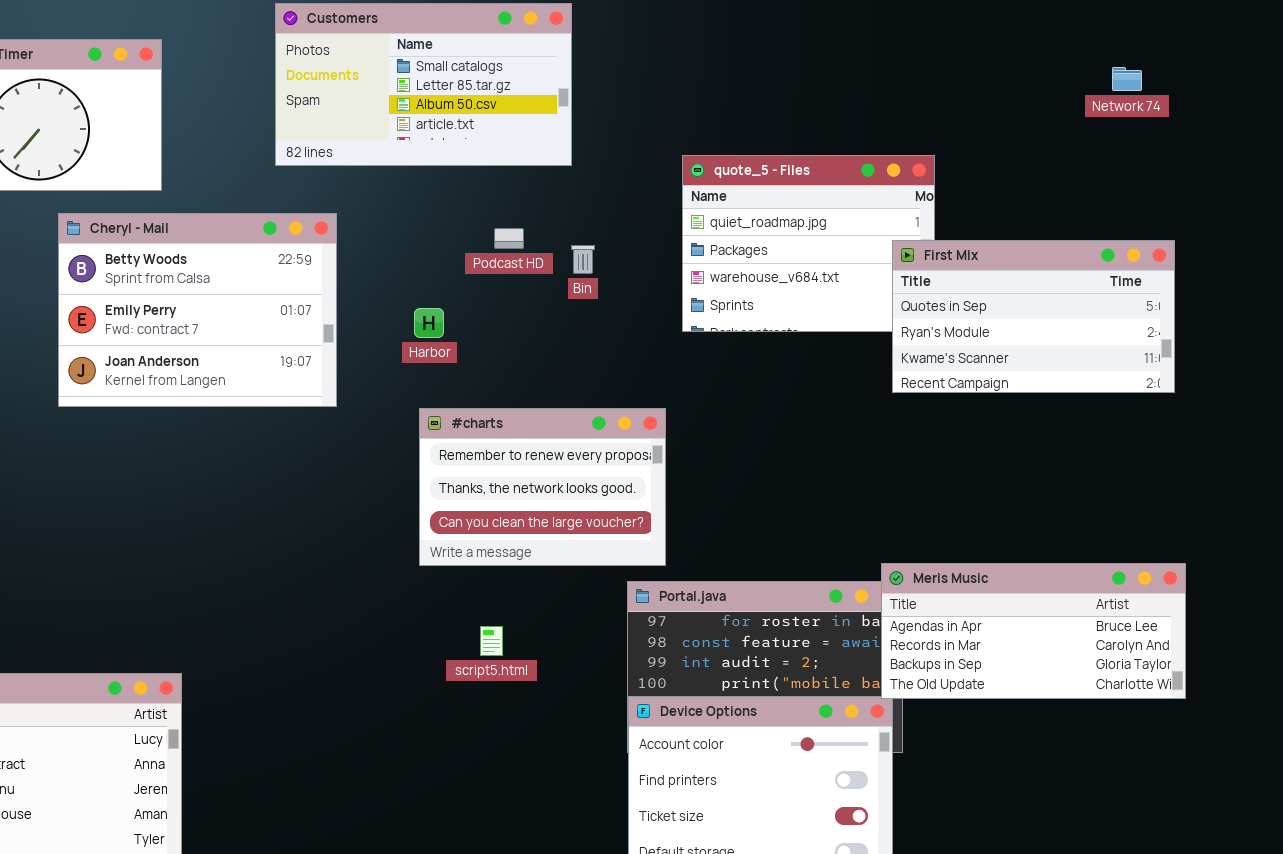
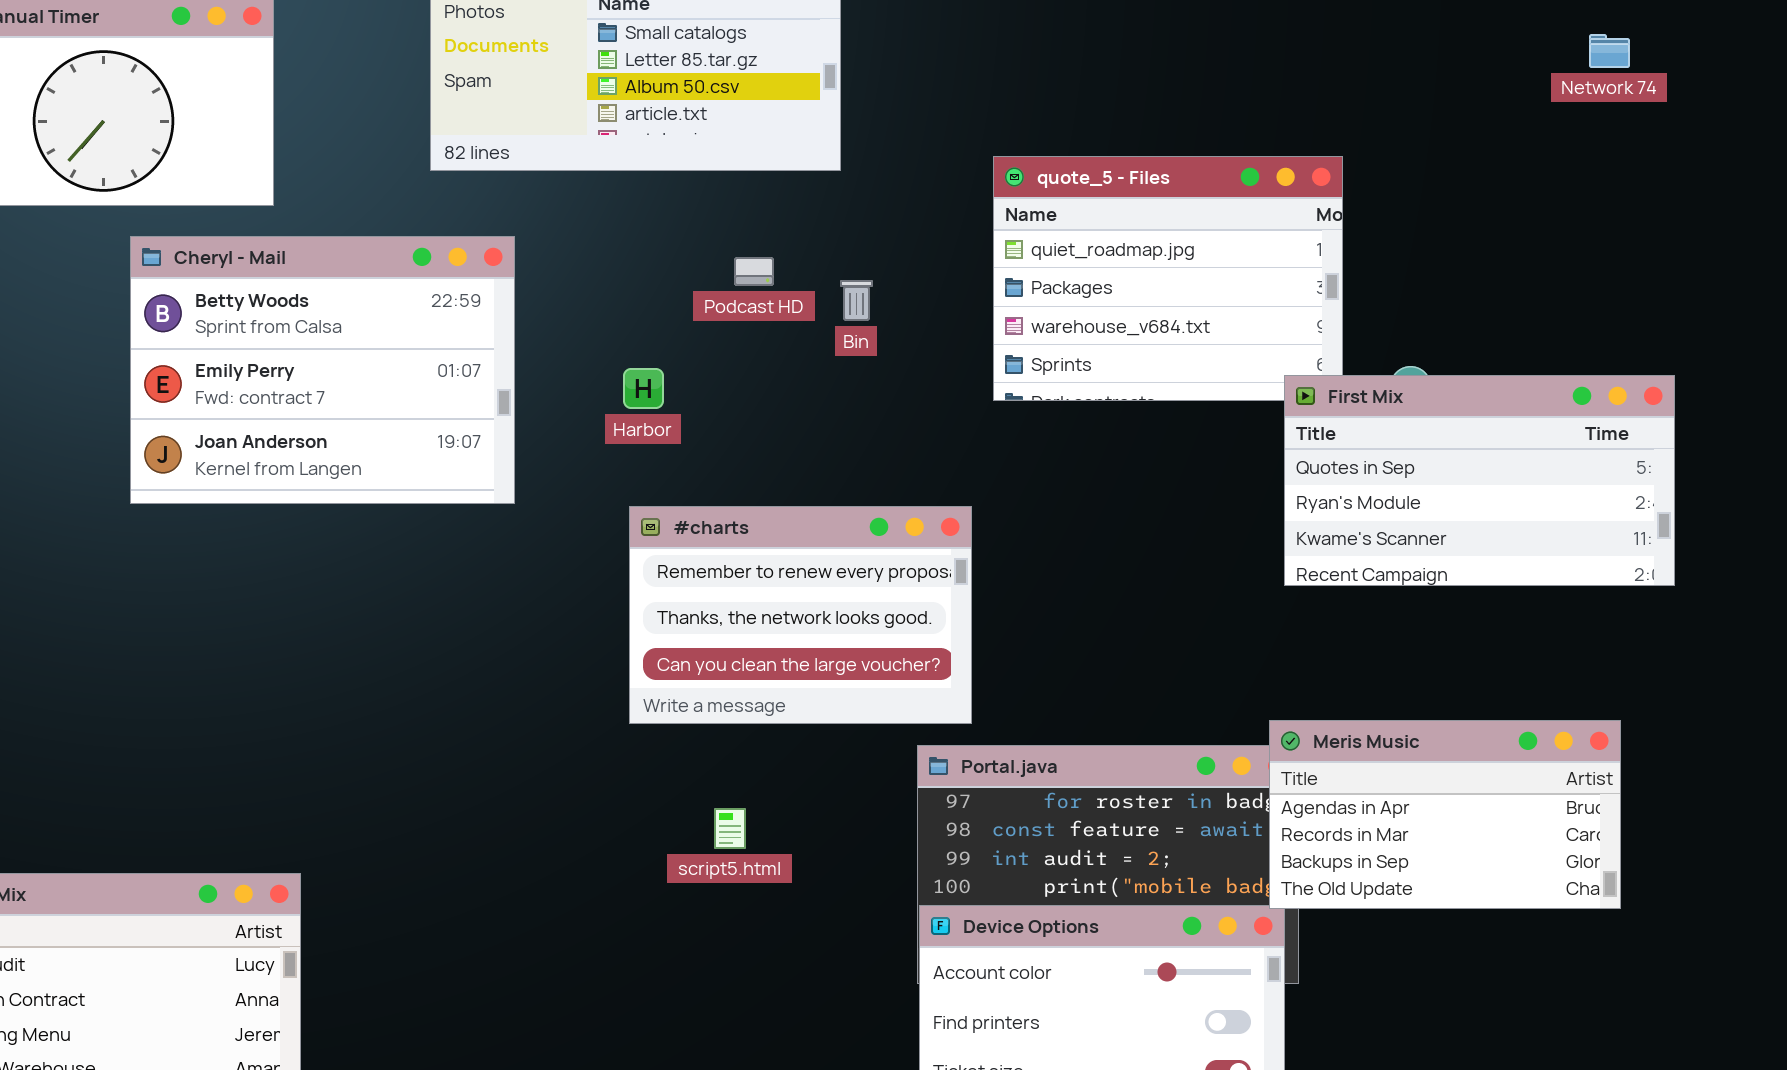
First Mix: [892,240,1175,393] -> [1284,375,1675,586], moved
Meris Music: [881,563,1186,699] -> [1269,720,1621,909], resized

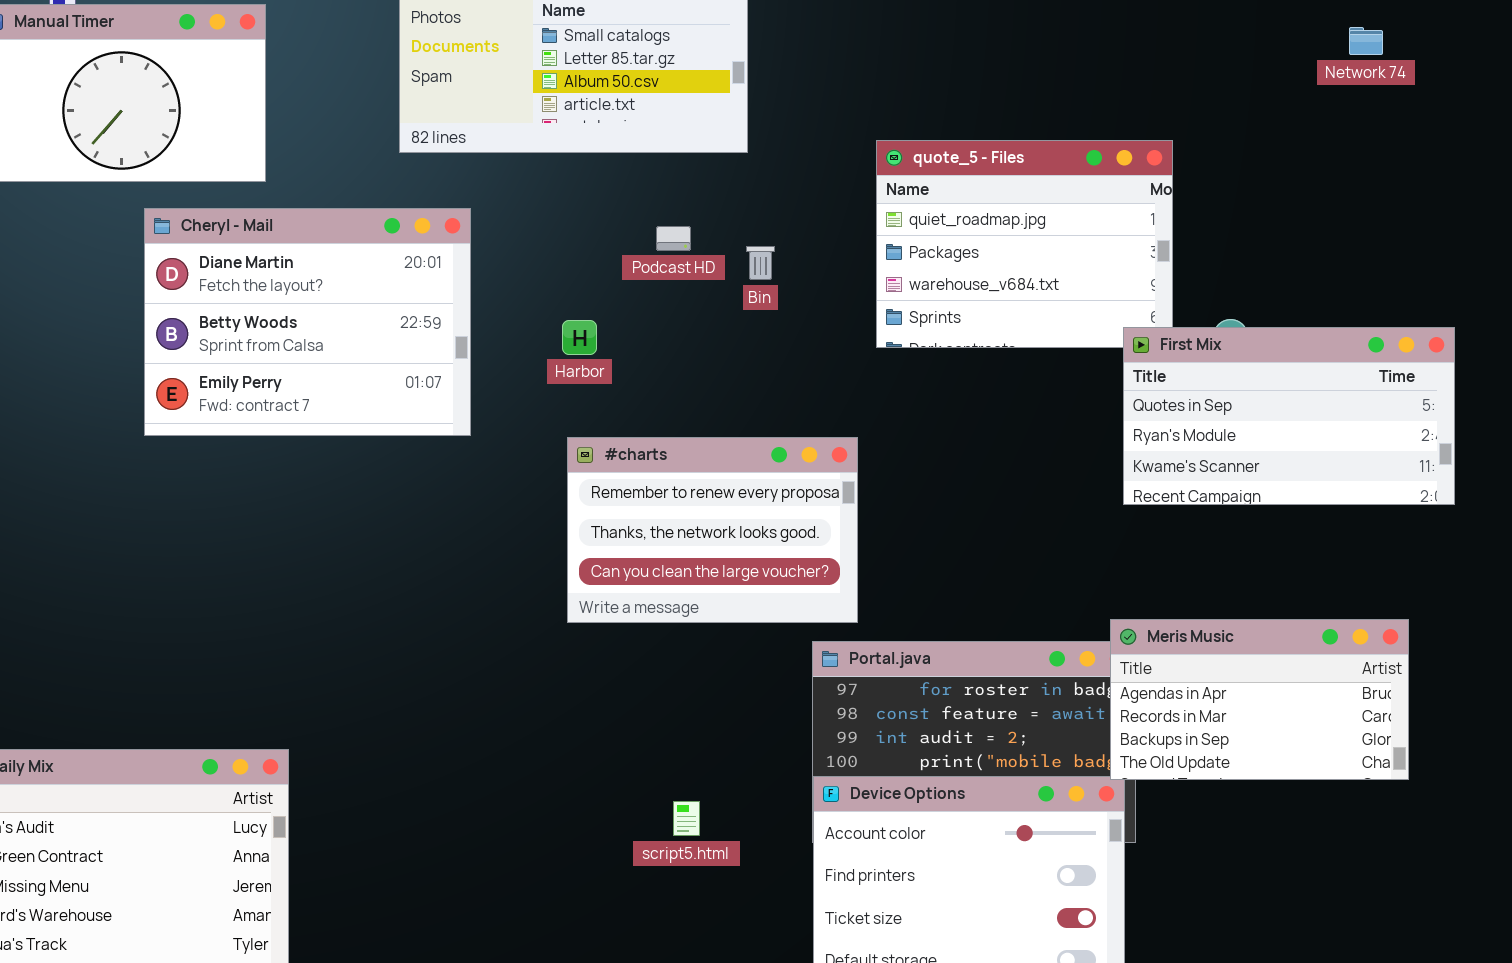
Network 74: [1589,34,1630,68] -> [1349,27,1383,55], moved
Cheryl - Mail: [130,236,515,504] -> [144,208,471,436], scrolled up 1 row
script5.html: [714,808,746,849] -> [673,801,700,836], moved

